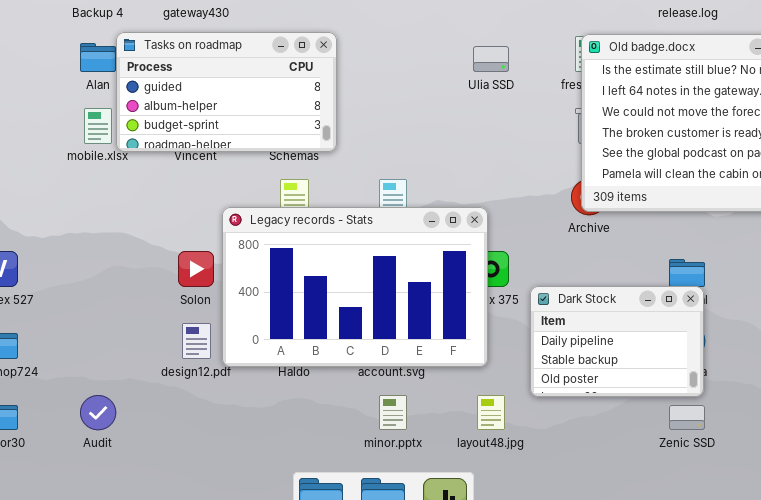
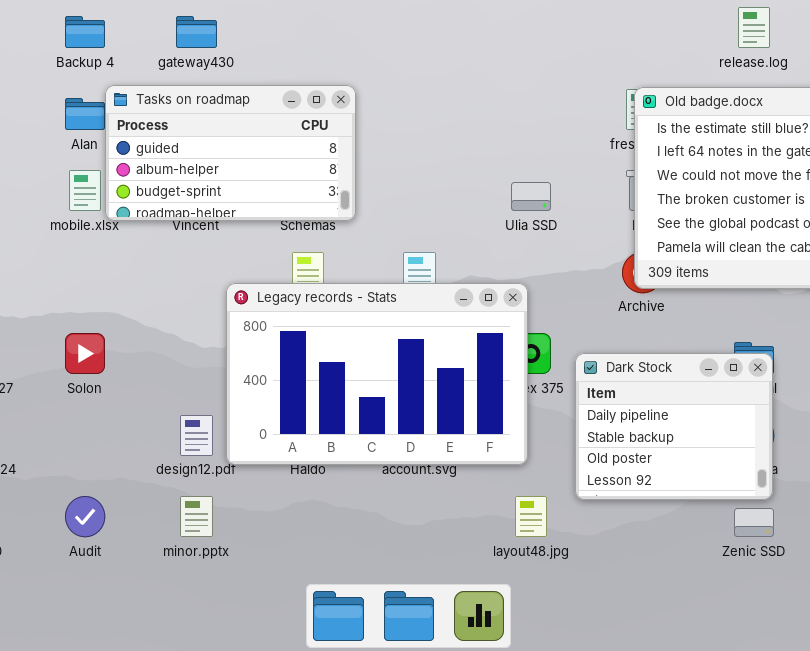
Ulia SSD: [473,46,509,72] -> [511,182,551,211], moved
Solon: [178,251,214,287] -> [65,333,105,374], moved
Dark Stock: [530,286,704,397] -> [575,353,773,500], resized
minor.pptx: [379,395,407,430] -> [180,496,213,537], moved

